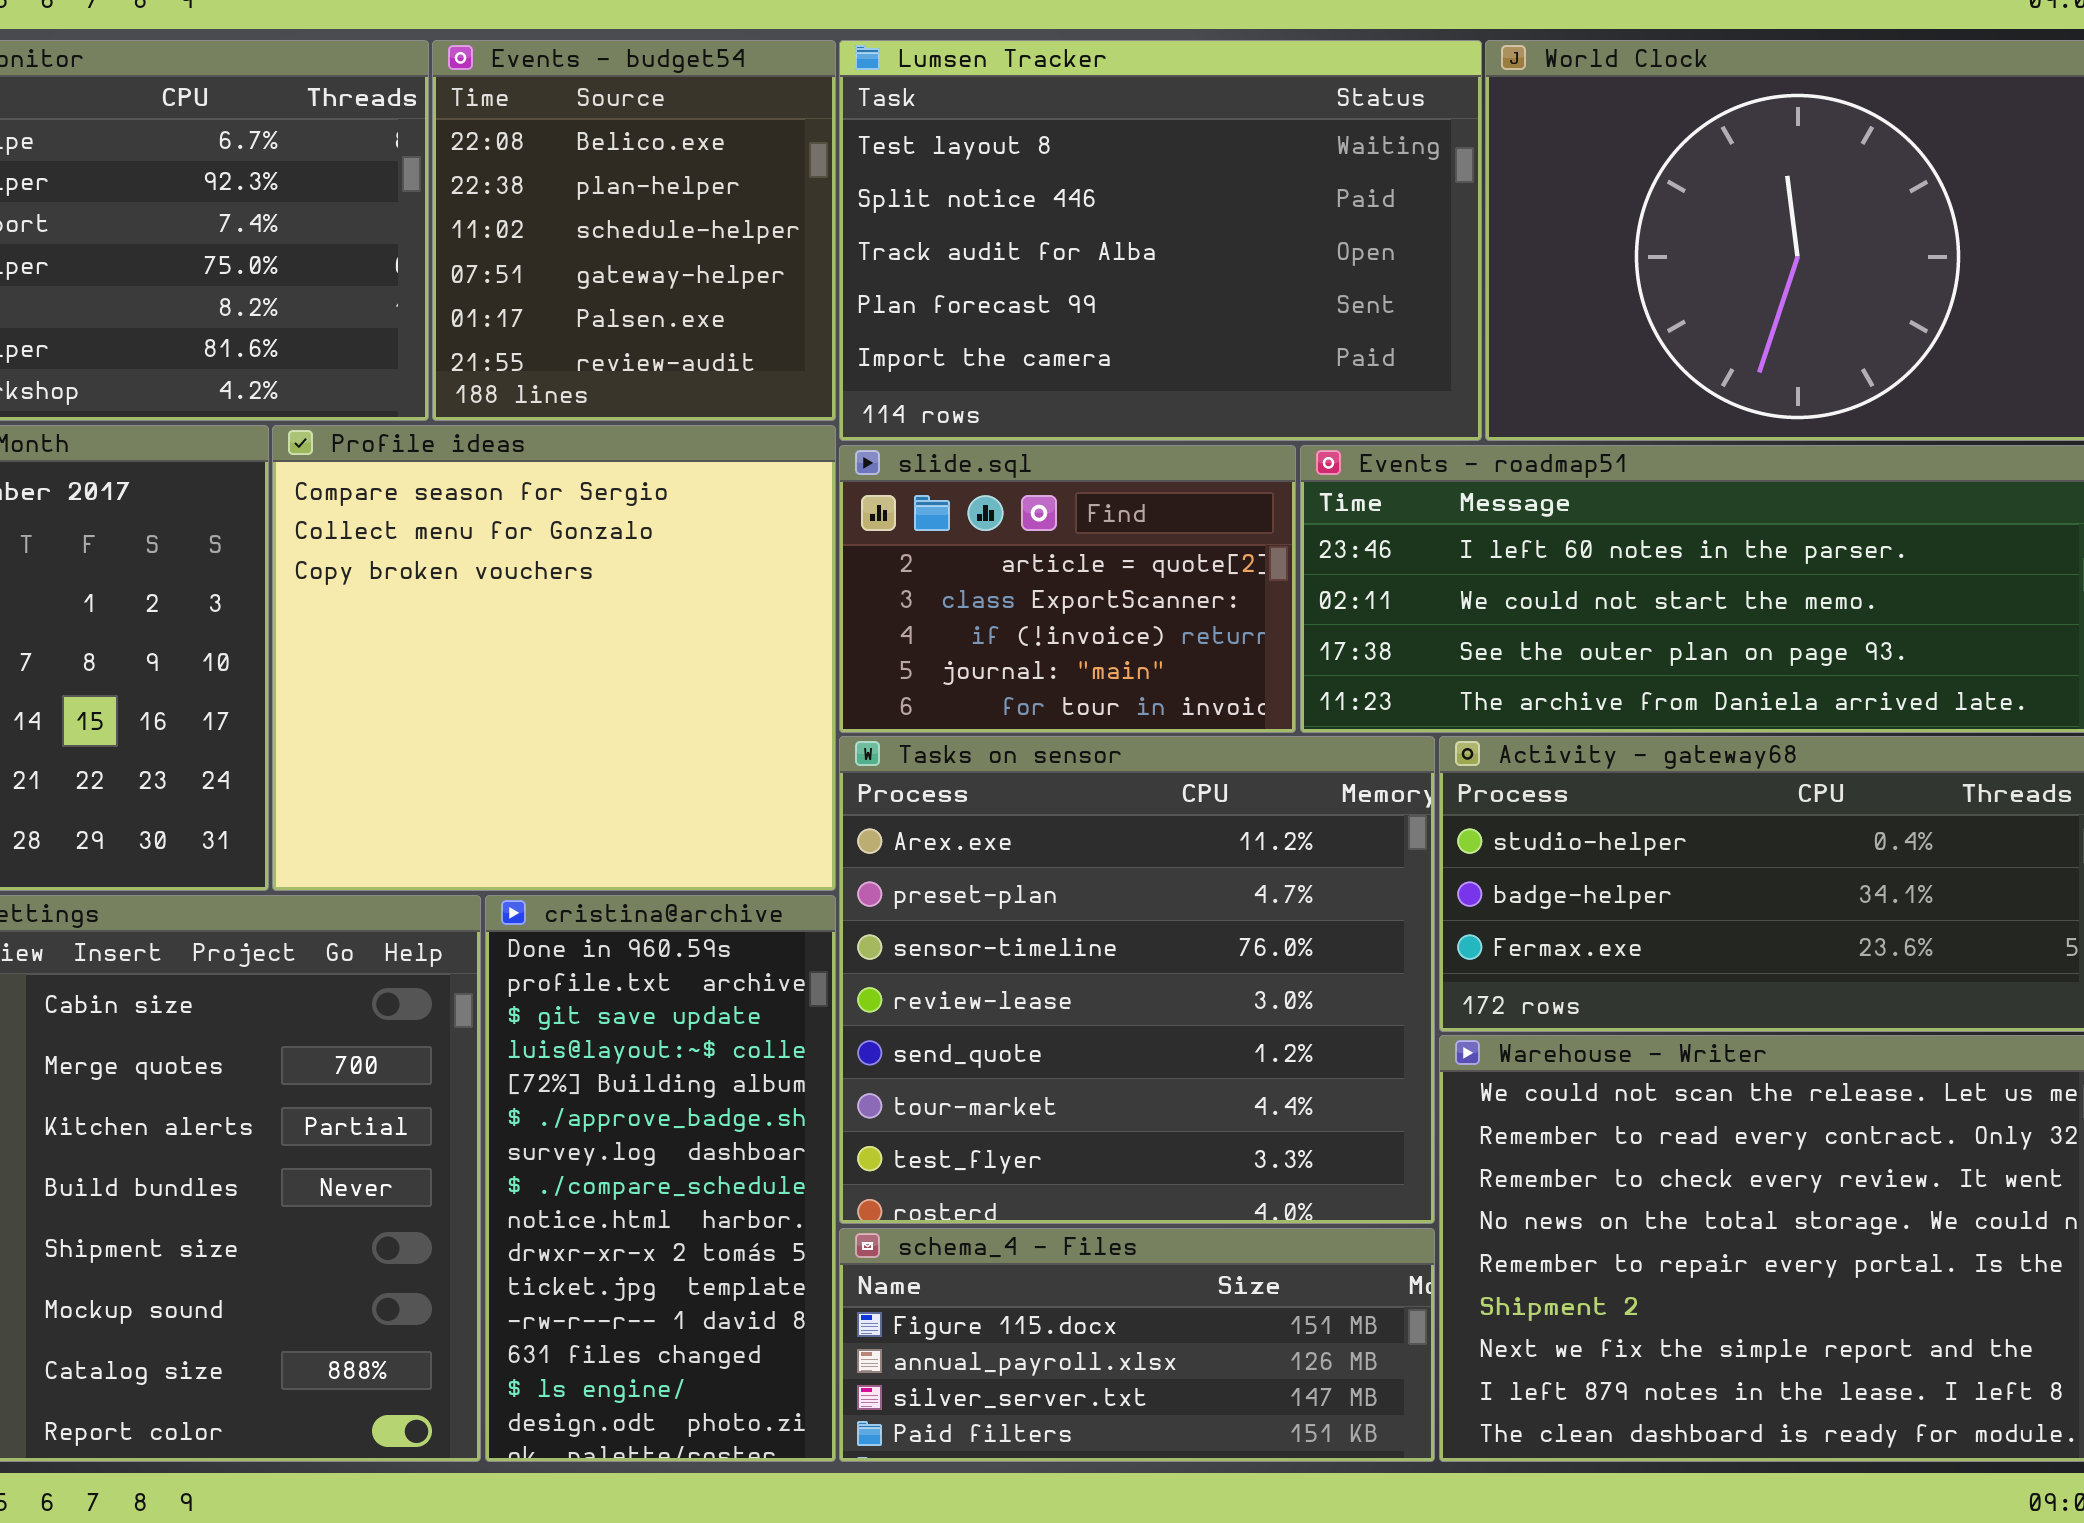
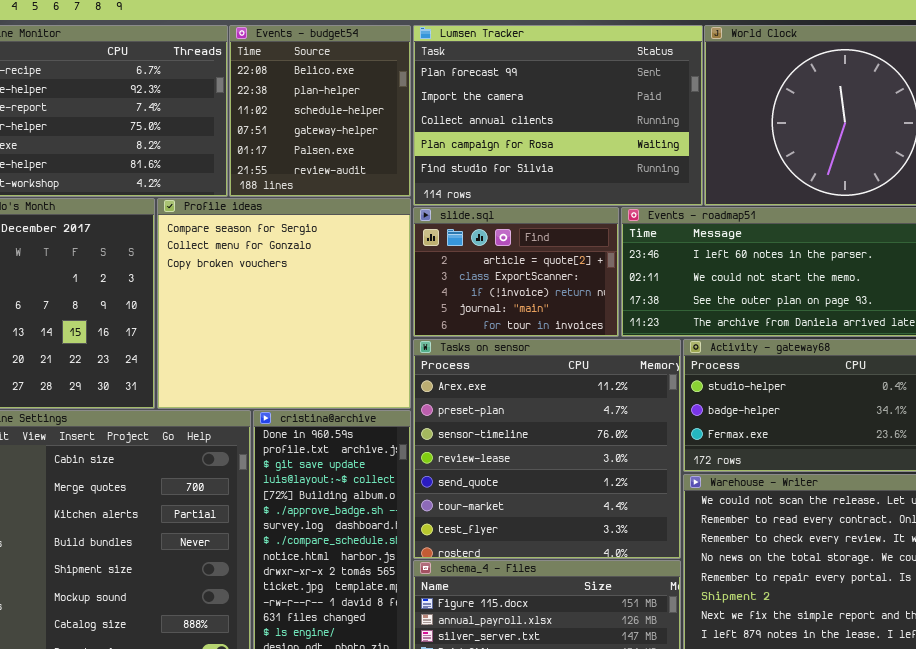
Lumsen Tracker: [839,40,1482,441] -> [413,25,703,206], scrolled down 3 rows

